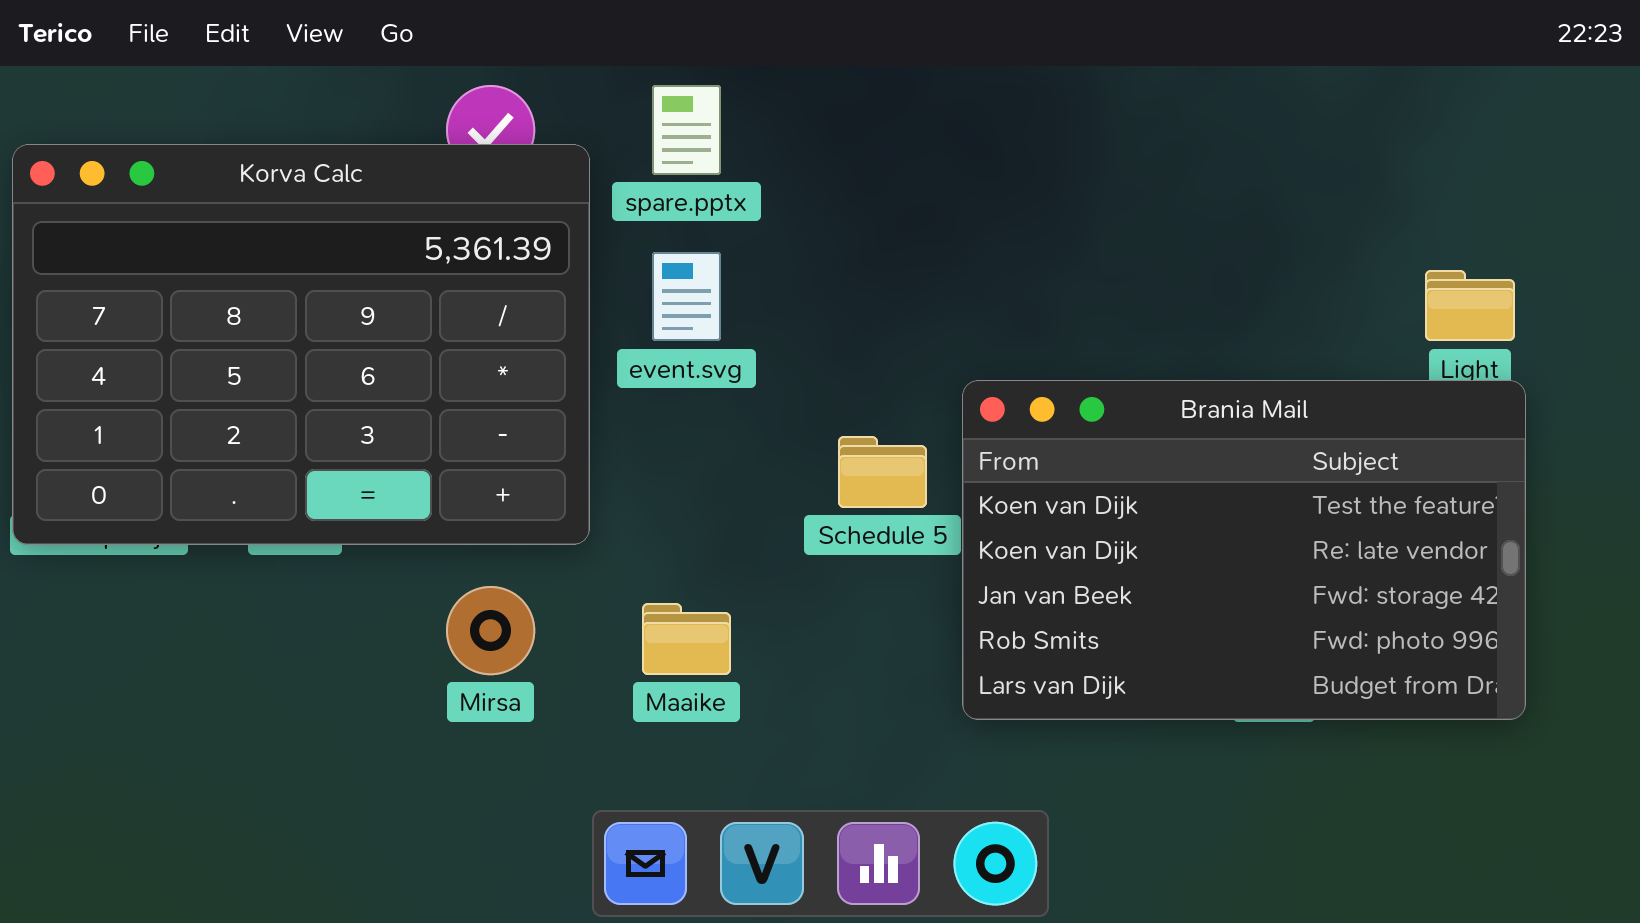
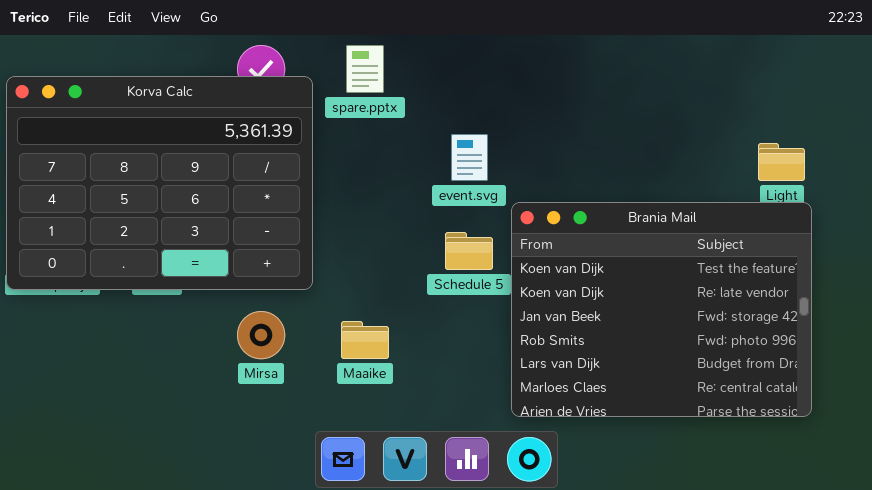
event.svg: [652,252,721,341] -> [451,134,488,181], moved
Brania Mail: [962,380,1526,720] -> [511,202,812,417], resized

